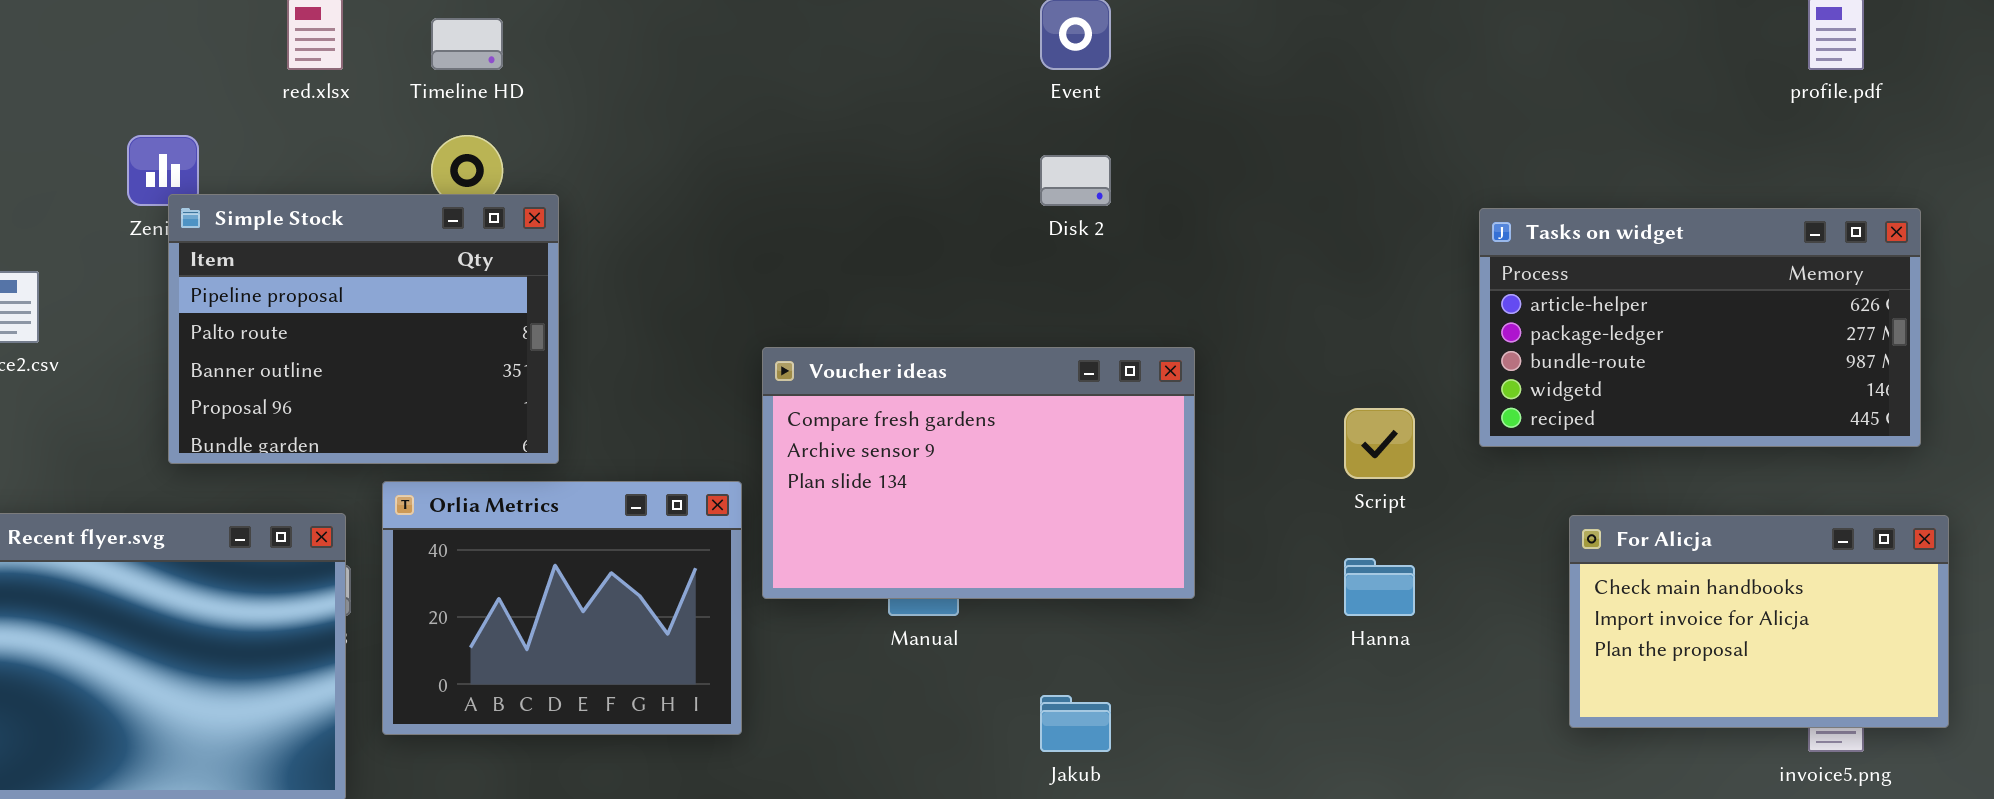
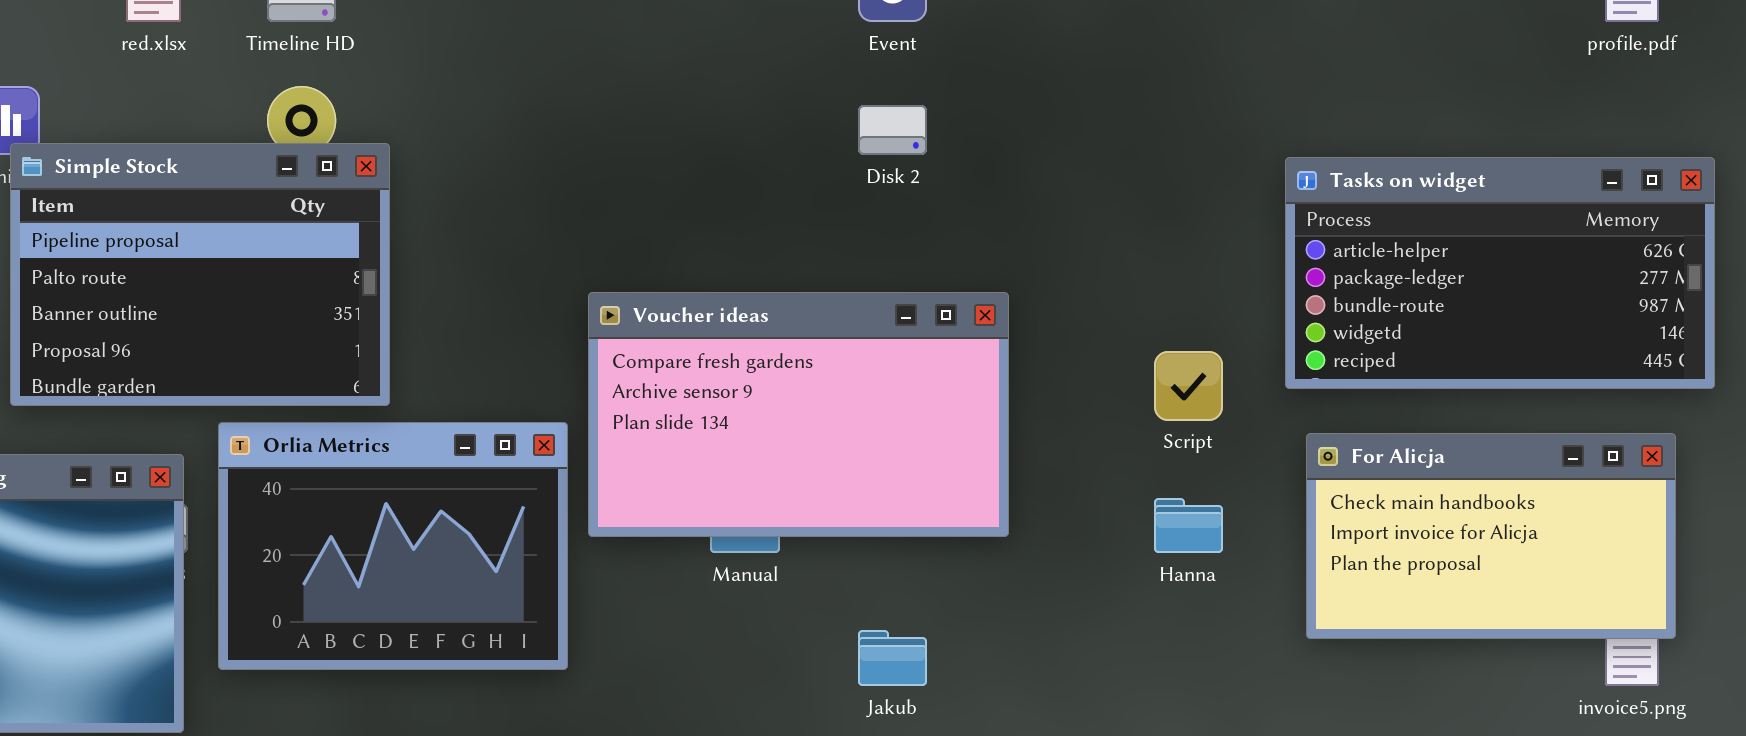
For Alicja: [1569,515,1949,728] -> [1306,433,1676,639], moved

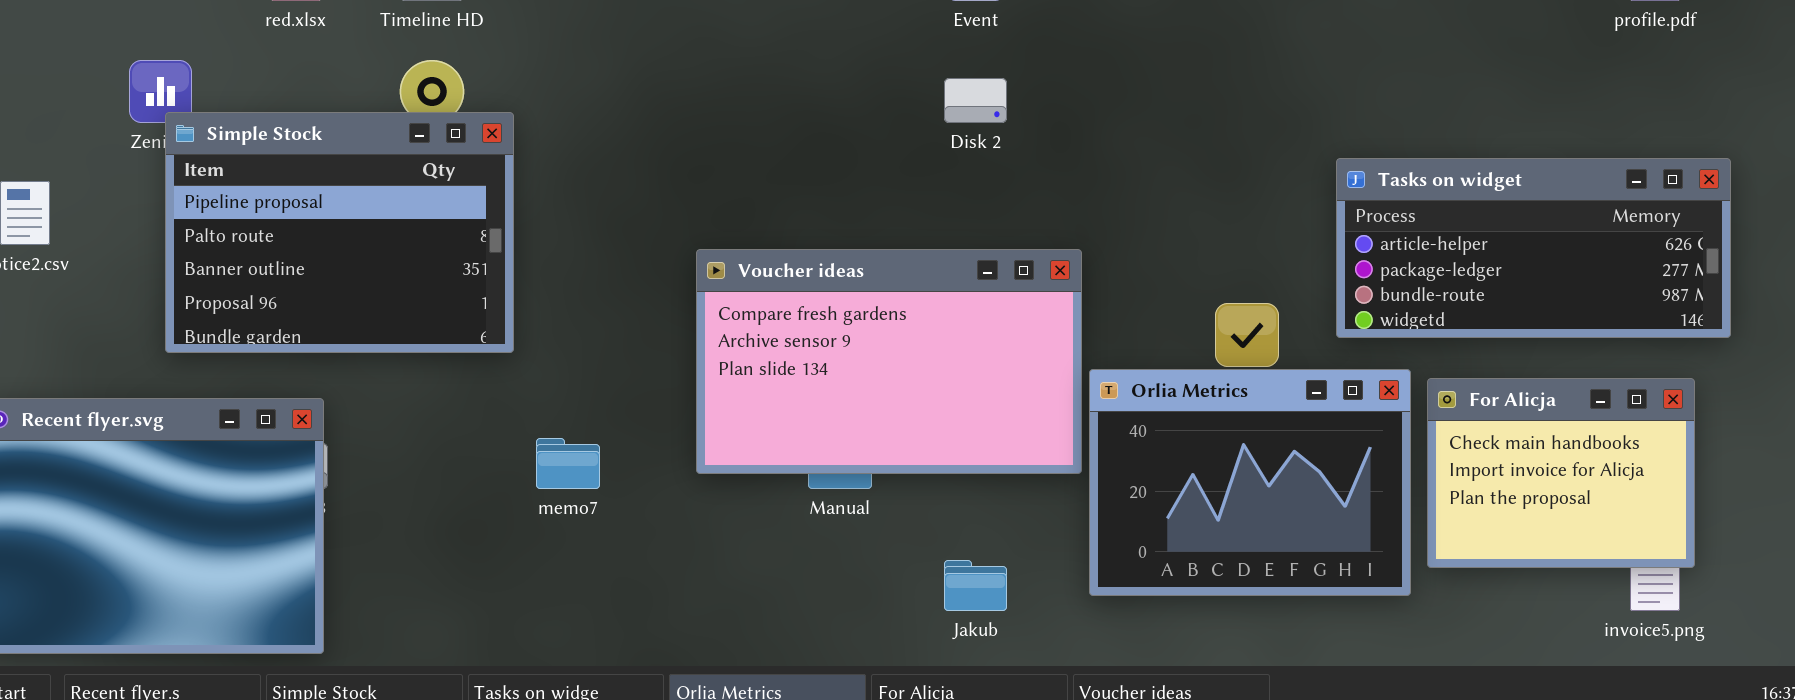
Tasks on widget: [1285,157,1715,389] -> [1336,158,1731,338], resized
Orlia Metrics: [218,422,568,670] -> [1089,369,1411,596], moved
For Alicja: [1306,433,1676,639] -> [1427,378,1695,568], resized

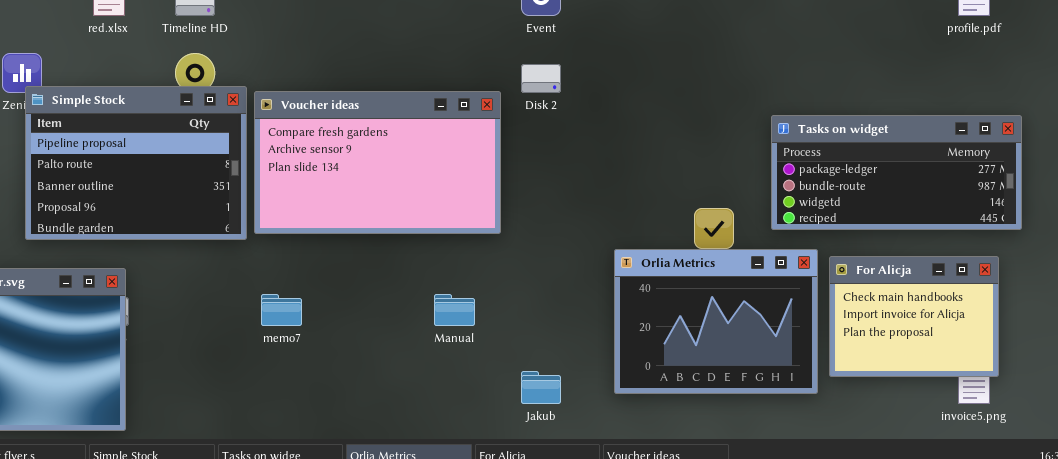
Tasks on widget: [1336,158,1731,338] -> [771,115,1022,230], scrolled down 1 row
Voucher ideas: [696,249,1082,474] -> [254,91,501,234], moved

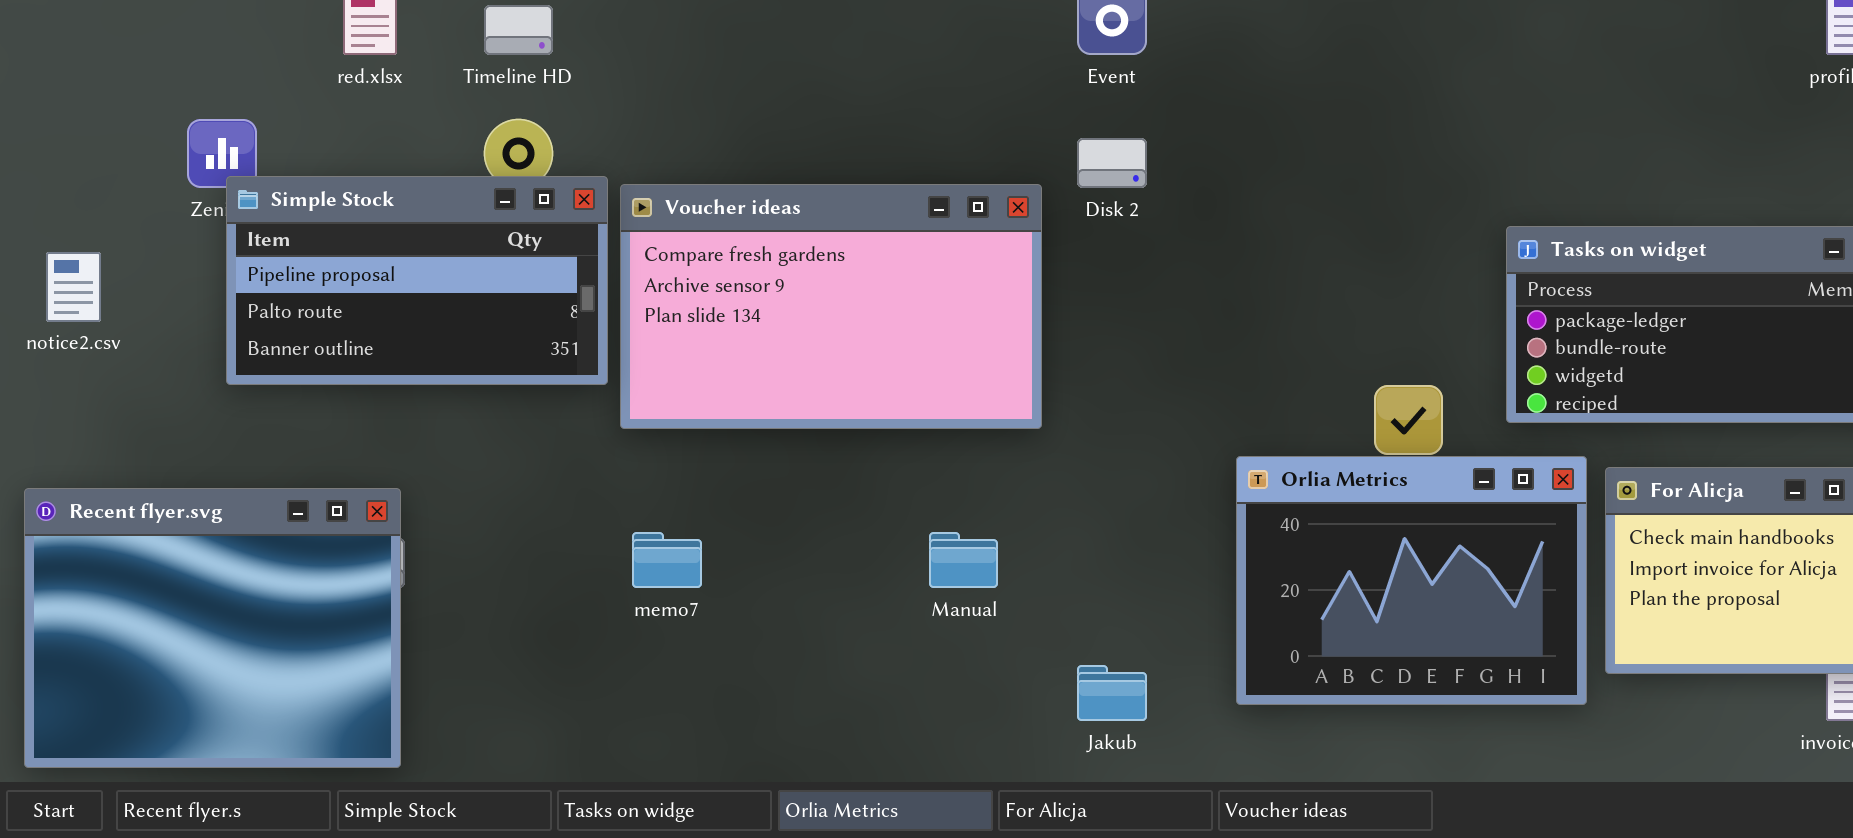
Simple Stock: [25,86,247,240] -> [226,176,608,385], resized

